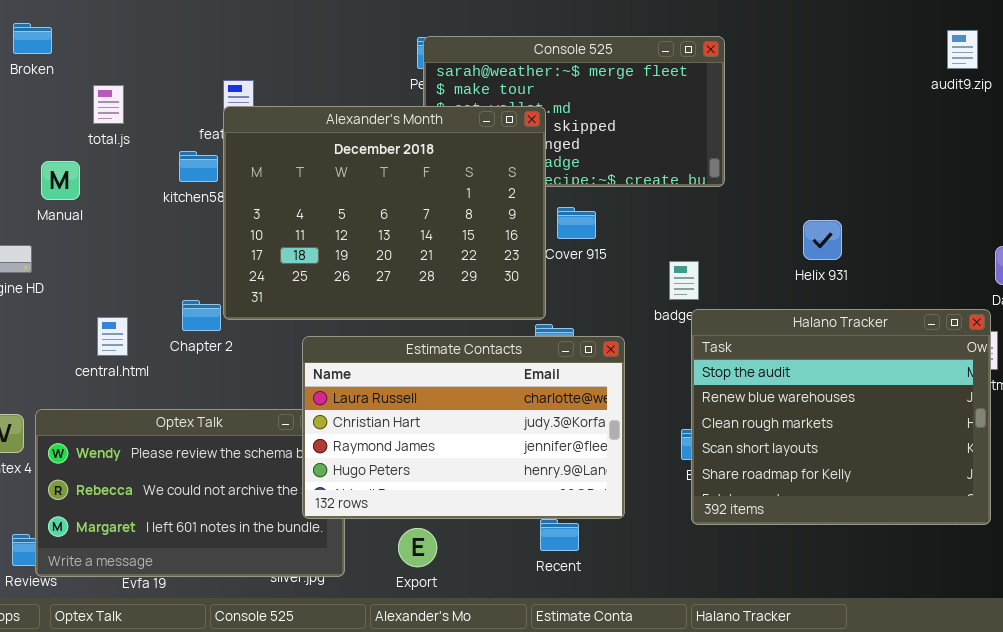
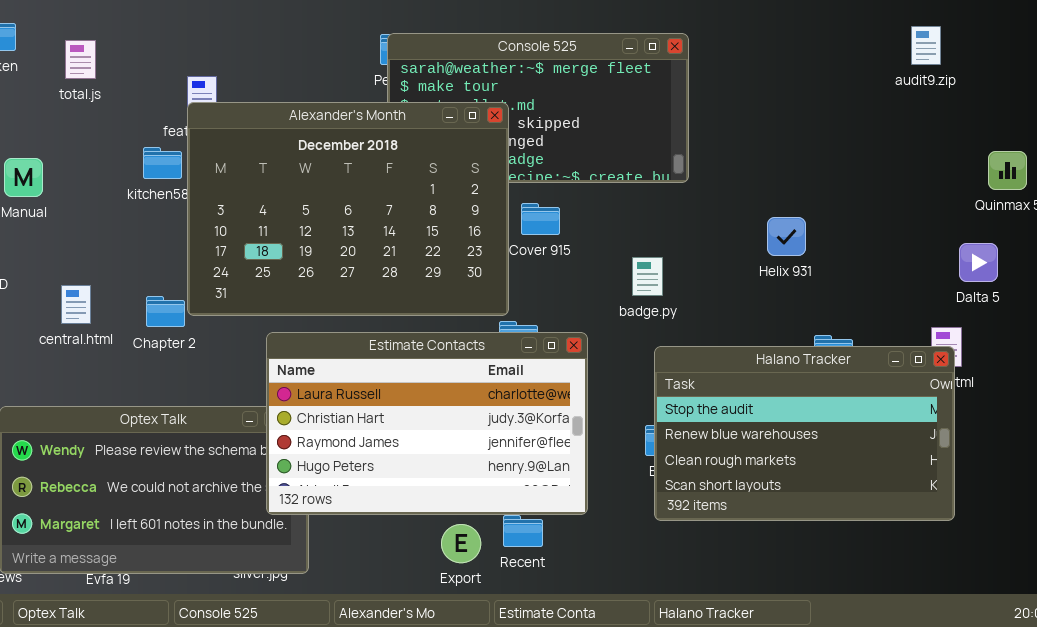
total.js: [93,85,124,124] -> [65,40,96,79], moved
Halano Tracker: [691,309,991,525] -> [654,346,955,521], resized
central.html: [97,317,128,356] -> [61,285,91,324], moved
Export: [398,528,437,567] -> [441,524,481,563], moved

